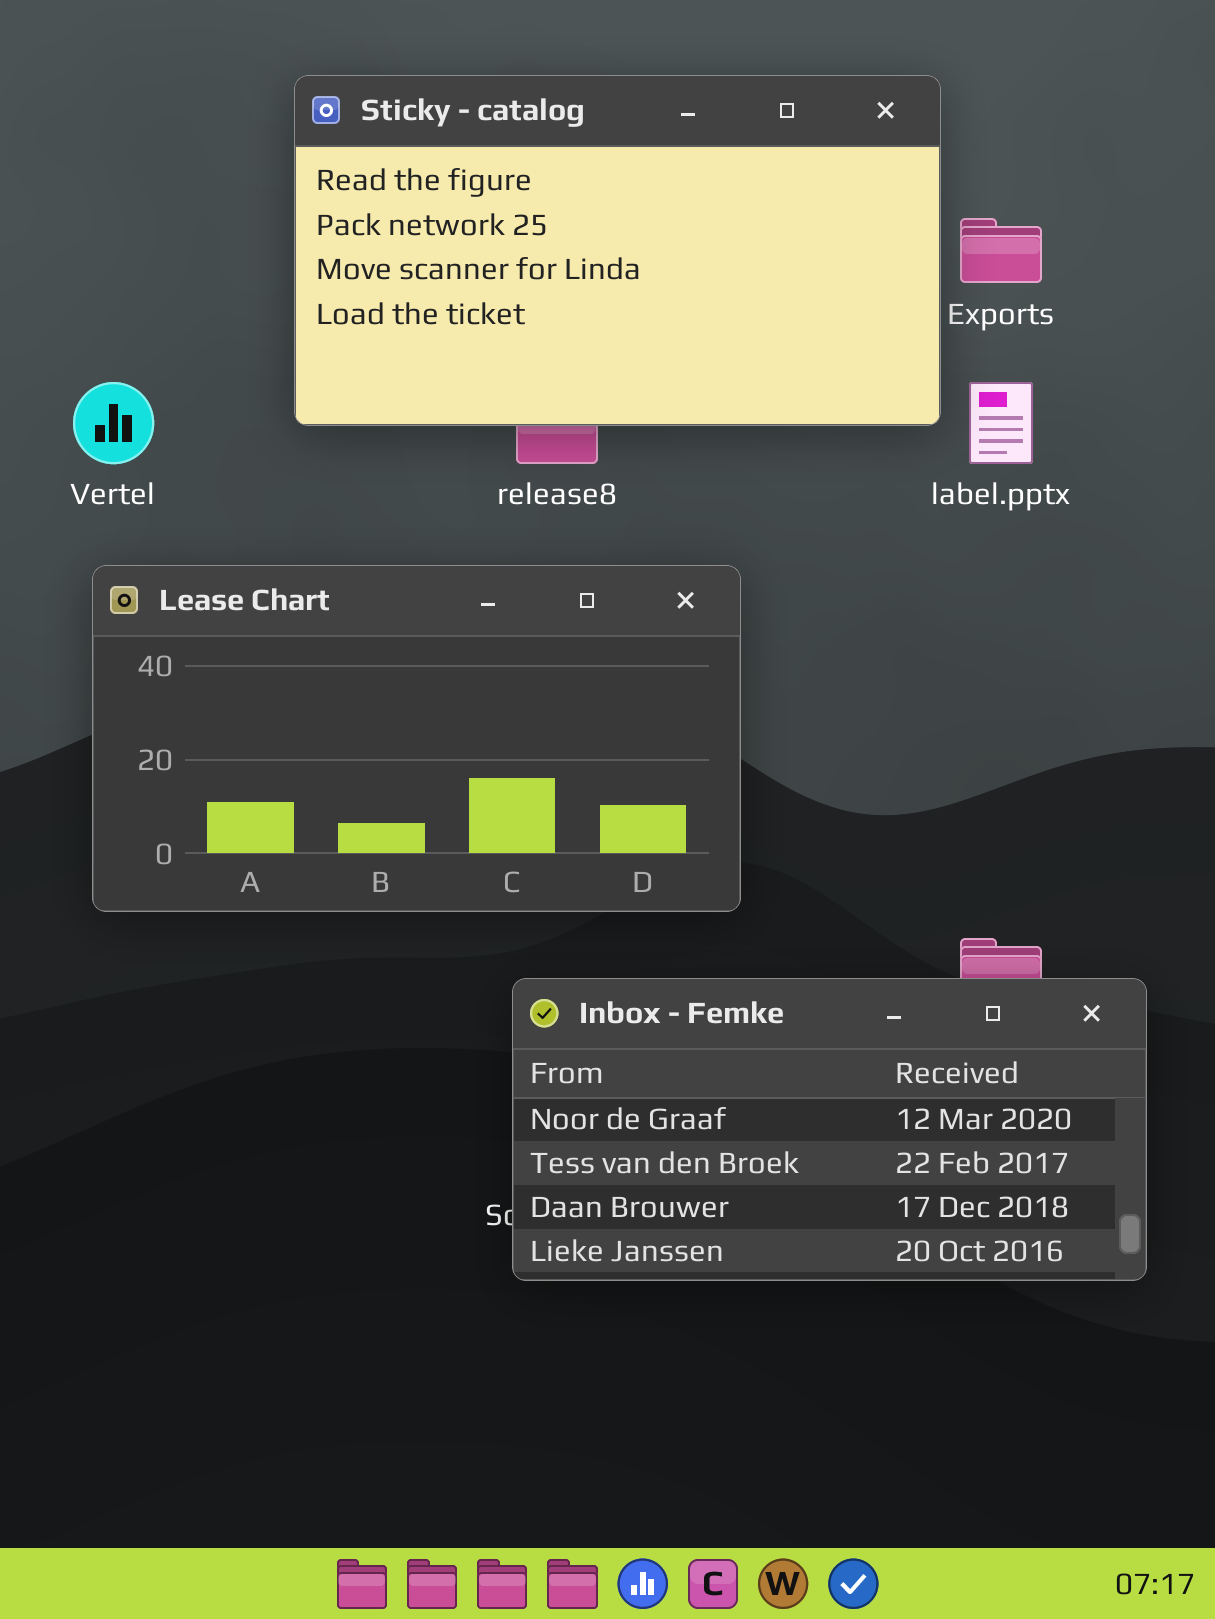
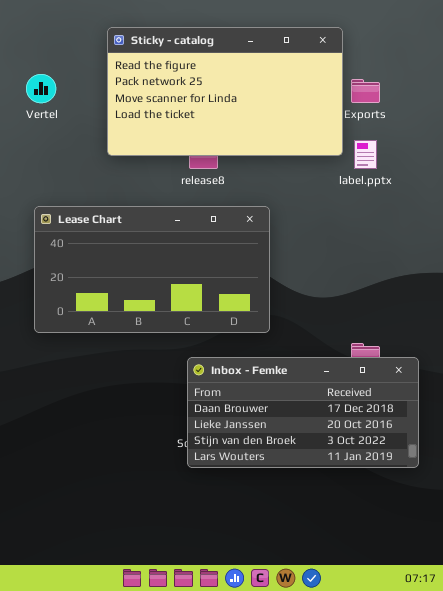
Vertel: [73,382,154,464] -> [26,74,56,103], moved
Inbox - Femke: [512,978,1147,1281] -> [187,357,419,468], scrolled down 2 rows

